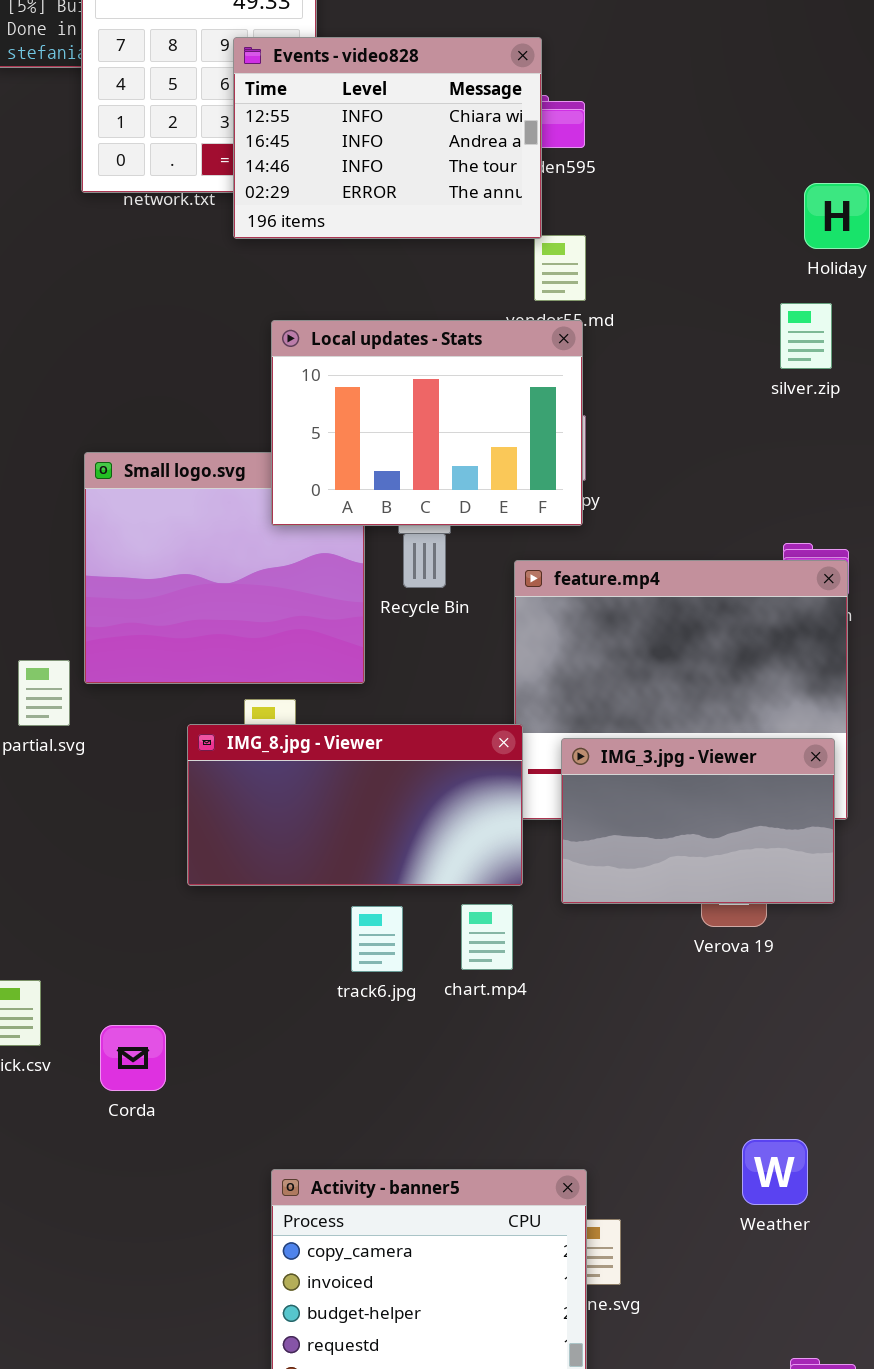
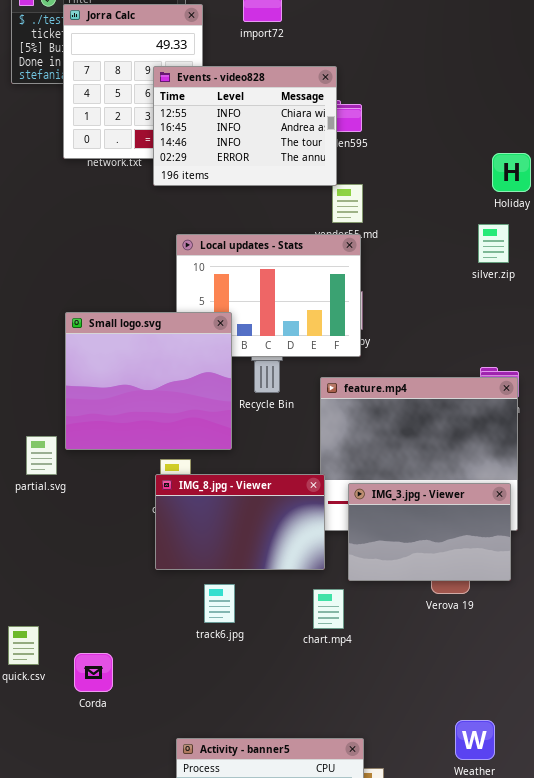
Small logo.svg: [84,452,365,684] -> [65,312,232,450], raised
IMG_8.jpg - Viewer: [187,724,523,886] -> [155,474,325,570], resized
chart.mp4: [461,904,513,970] -> [313,589,344,629], moved
track6.jpg: [351,906,403,972] -> [204,584,235,623], moved

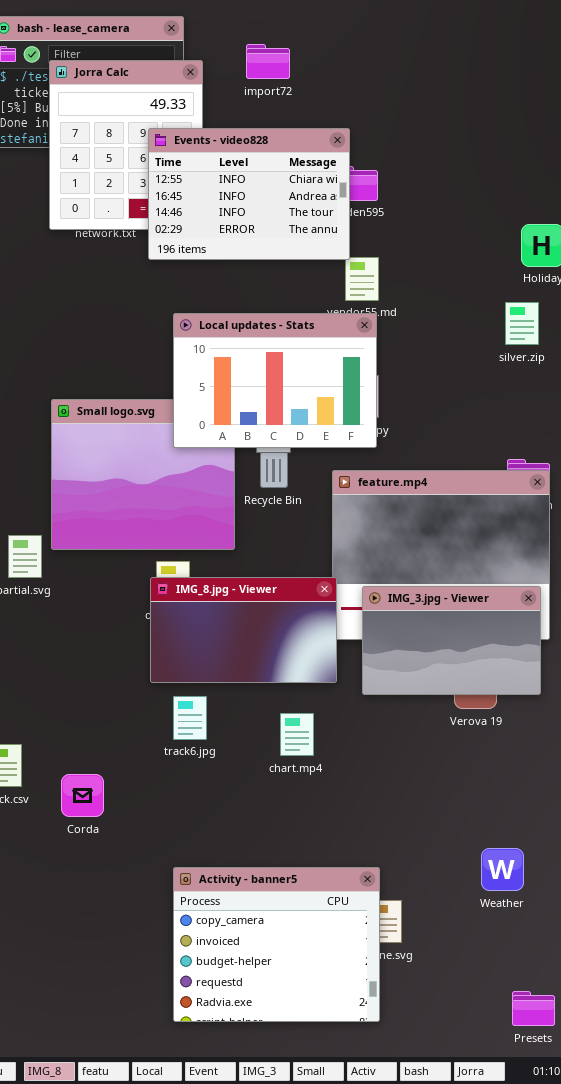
Local updates - Stats: [176,234,361,357] -> [173,313,377,448], raised
track6.jpg: [204,584,235,623] -> [173,696,207,740], moved
chart.mp4: [313,589,344,629] -> [280,713,314,756], moved

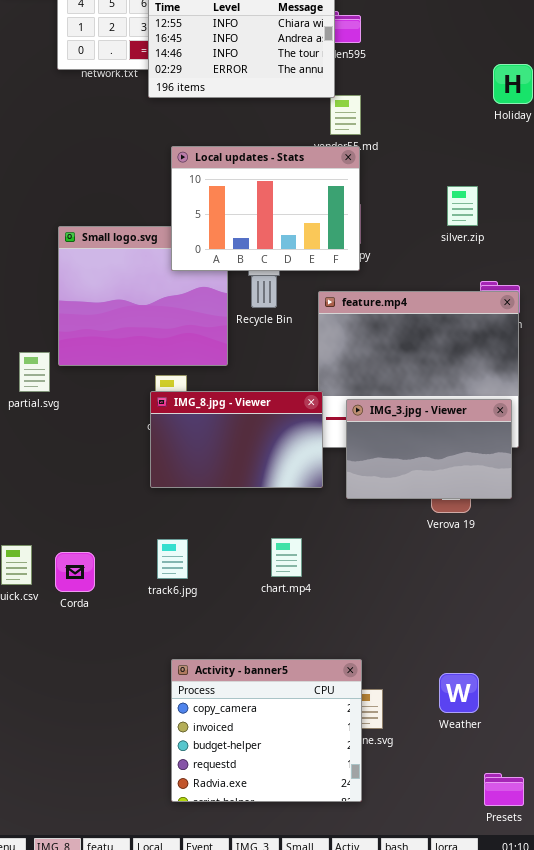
silver.zip: [505,302,539,345] -> [447,186,478,226], moved
track6.jpg: [173,696,207,740] -> [157,539,188,579], moved
chart.mp4: [280,713,314,756] -> [271,538,302,577], moved
Corda: [61,774,104,817] -> [55,552,95,592], moved
Weather: [481,848,524,891] -> [439,673,479,713], moved

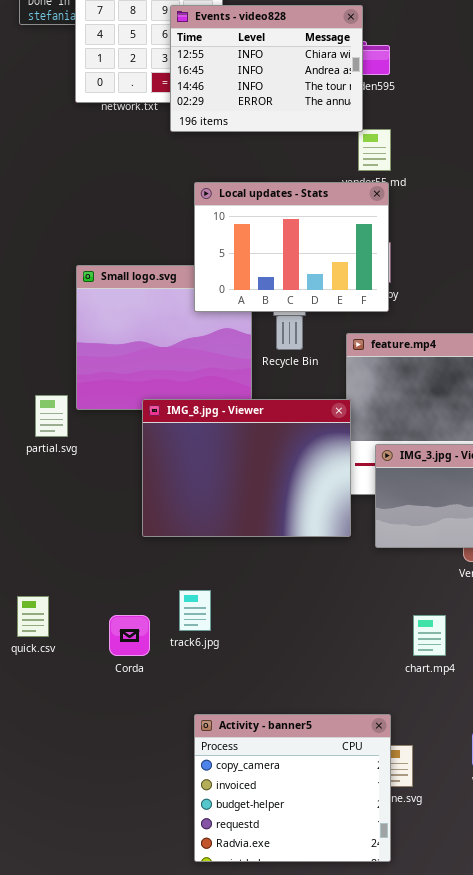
IMG_8.jpg - Viewer: [150,391,323,488] -> [142,399,351,537], resized
chart.mp4: [271,538,302,577] -> [413,615,446,656], moved
Corda: [55,552,95,592] -> [109,615,150,656], moved

